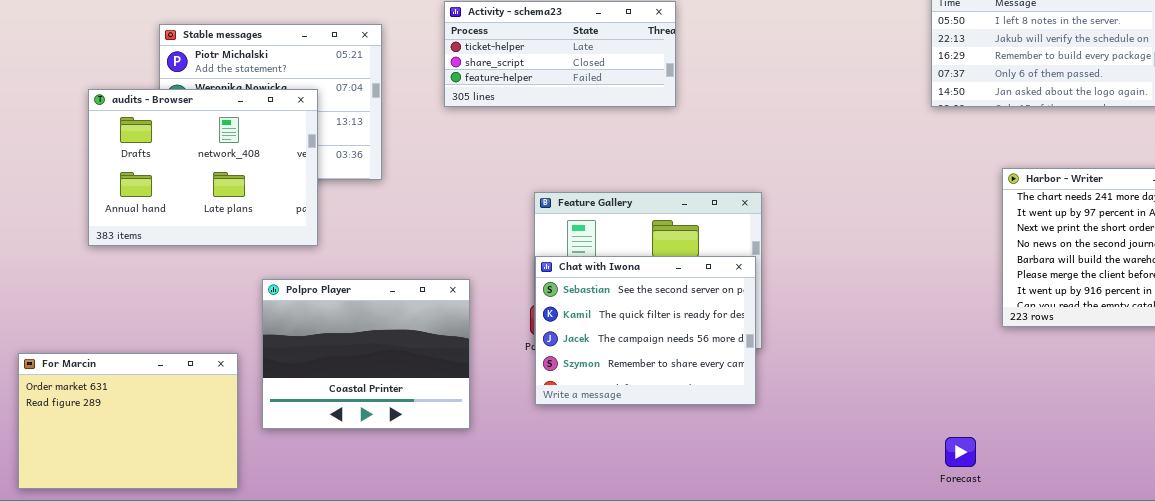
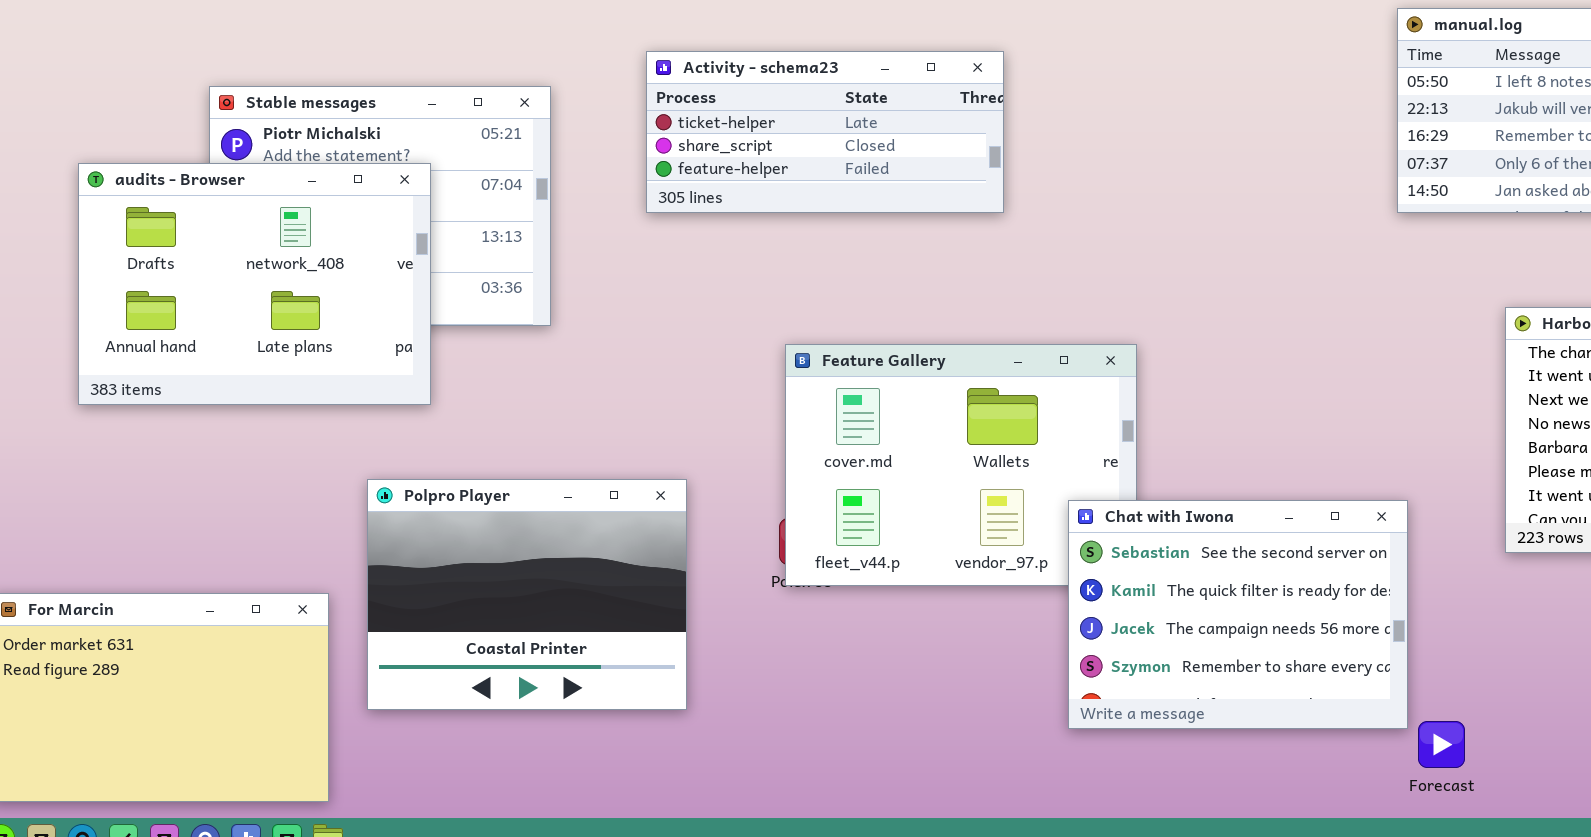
audits - Browser: [88,89,318,246] -> [78,163,431,405], moved
Chat with Iwona: [535,256,756,405] -> [1068,500,1408,729], moved

